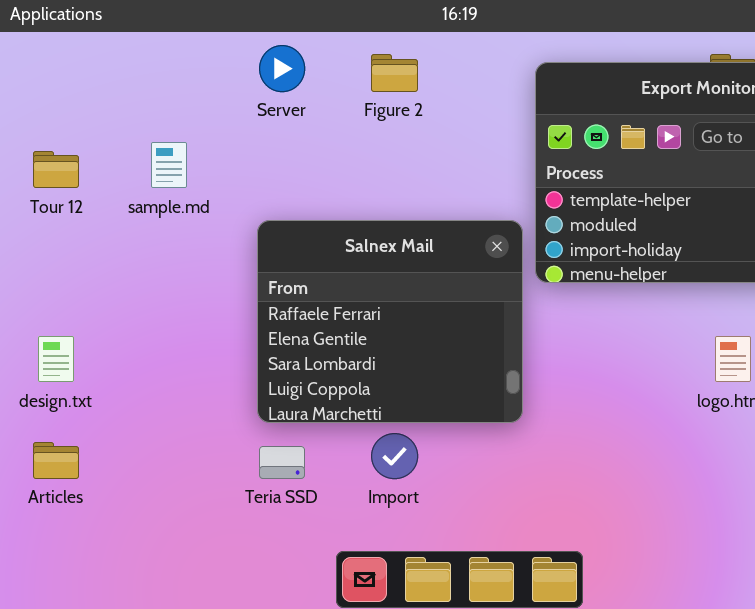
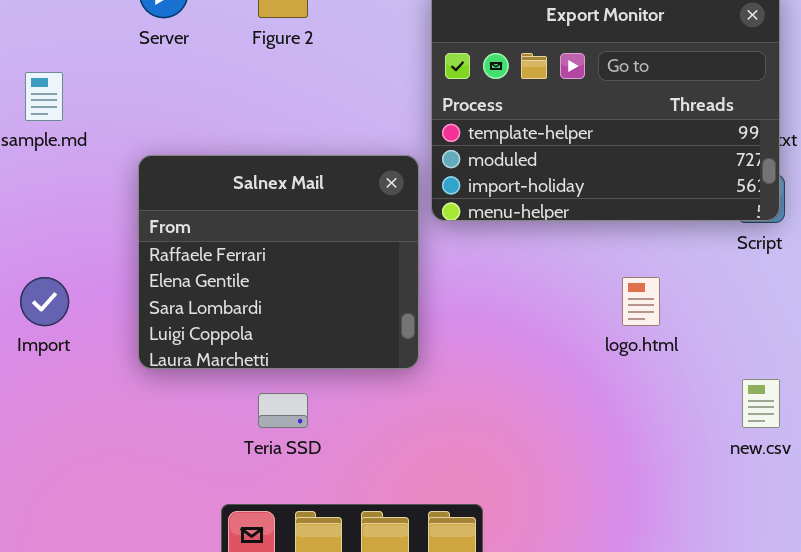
Import: [371,433,418,479] -> [20,277,69,326], moved
Teria SSD: [259,446,305,479] -> [258,393,308,428], moved

